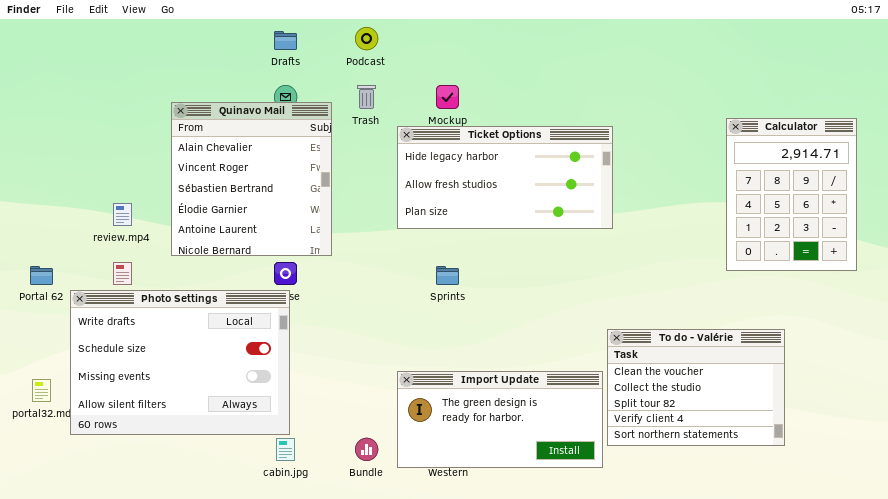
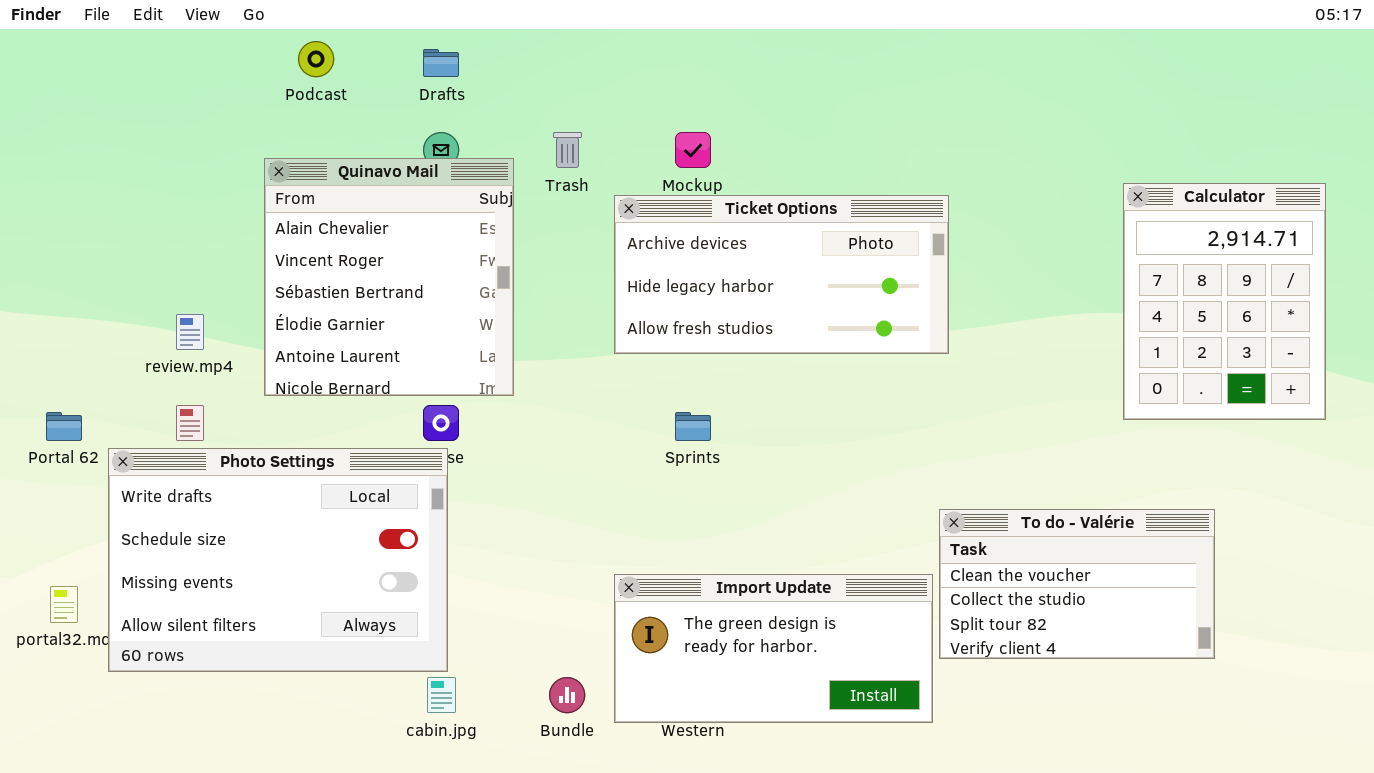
Podcast: [355,27,378,50] -> [298,41,334,77], moved
Ticket Options: [397,126,613,229] -> [614,195,949,354], scrolled up 1 row
To do - Valérie: [607,329,785,446] -> [939,509,1215,659], resized

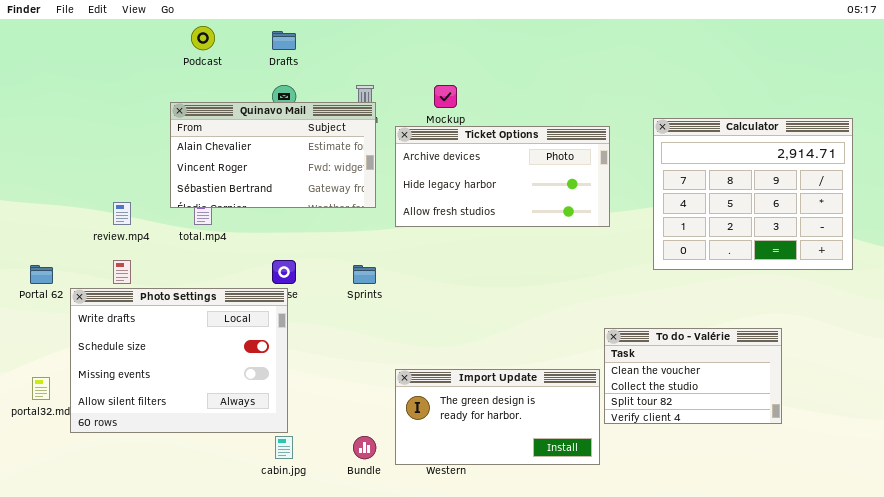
Quinavo Mail: [264,158,514,396] -> [170,102,376,208], resized
Calculator: [1123,183,1326,420] -> [653,118,853,270], resized
Sprints: [675,412,711,441] -> [353,265,376,284], moved

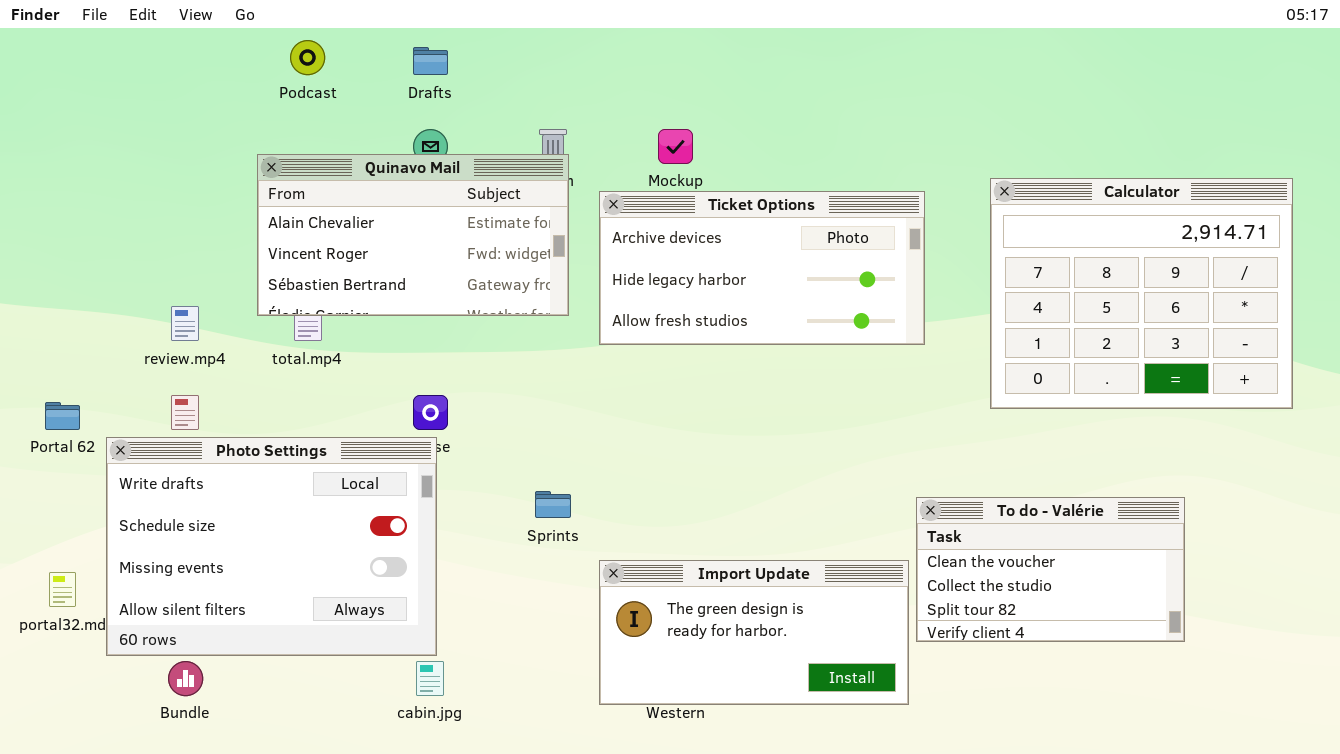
Sprints: [353,265,376,284] -> [535,491,571,518], moved
Bundle: [353,436,376,459] -> [168,661,203,696], moved

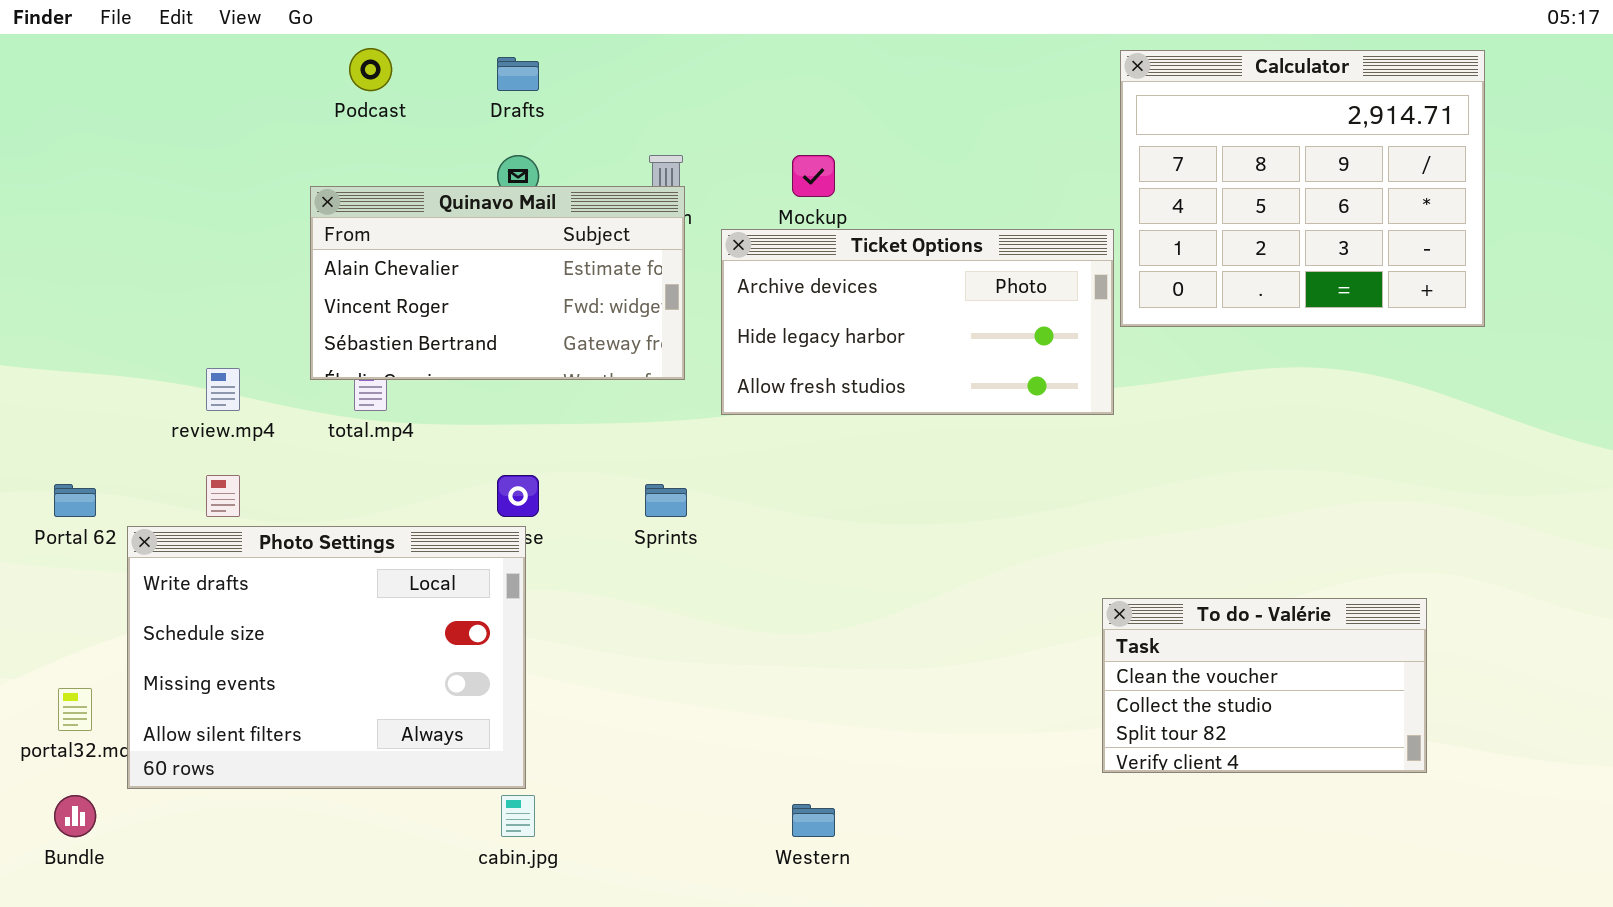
Calculator: [990,178,1293,409] -> [1120,50,1485,327], moved
Sprints: [535,491,571,518] -> [645,484,687,517], moved
Import Update: [599,560,909,705] -> none, closed
Bundle: [168,661,203,696] -> [54,795,96,837], moved

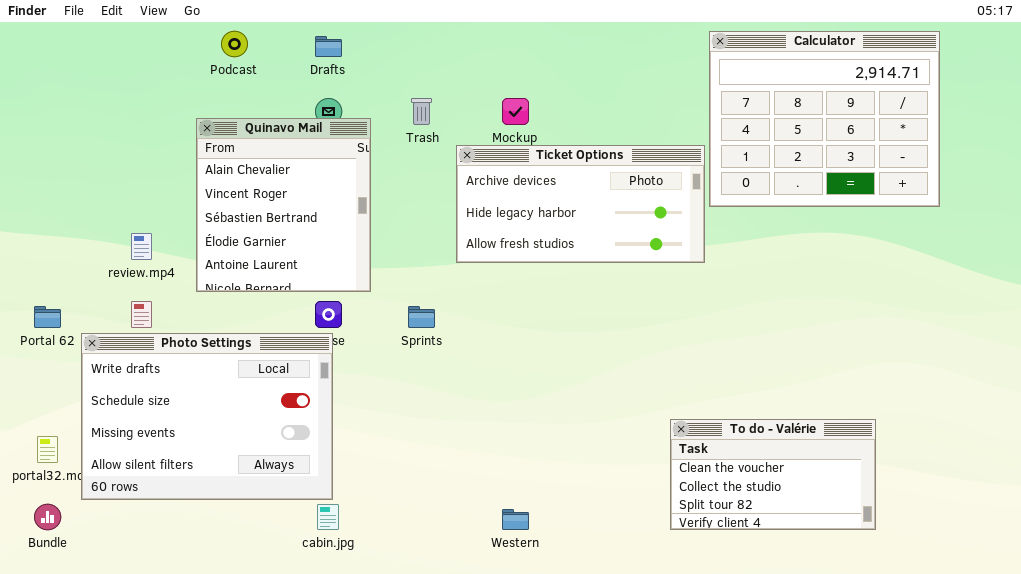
Quinavo Mail: [310,186,685,380] -> [196,118,371,292], resized
To do - Valérie: [1102,598,1427,773] -> [670,419,876,530], moved

